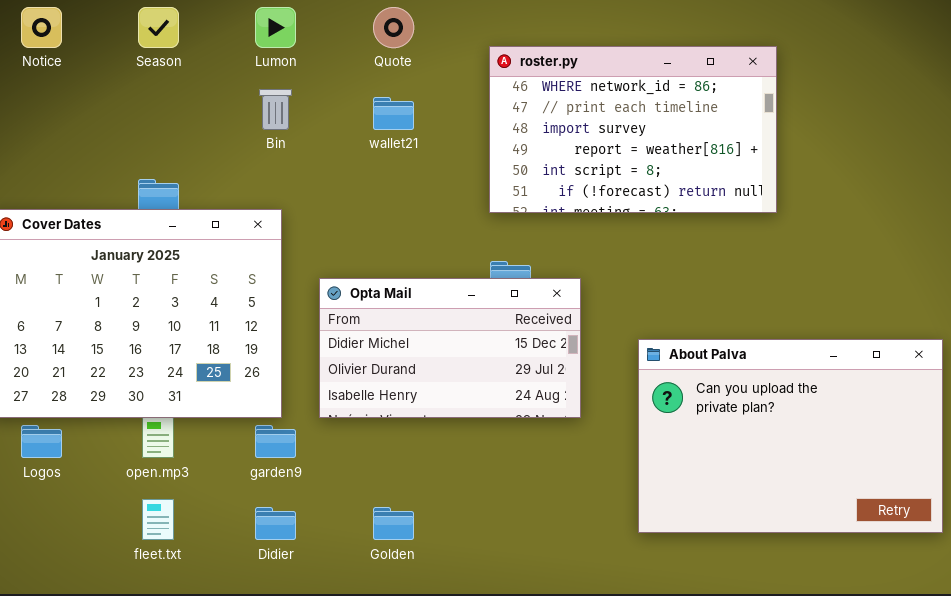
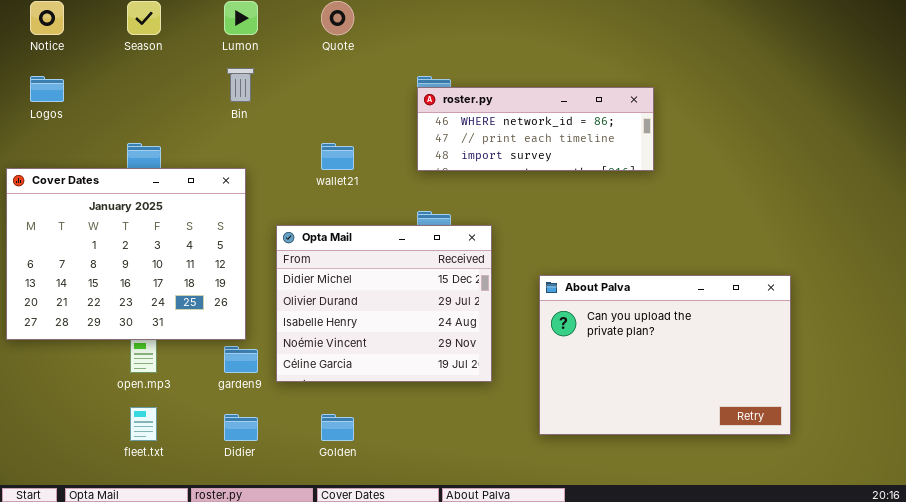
roster.py: [489,46,777,213] -> [417,87,654,171], resized
wallet21: [373,97,414,130] -> [321,143,354,170], moved
Opta Mail: [319,278,581,418] -> [276,225,492,382], resized
Logos: [21,425,62,458] -> [30,76,64,102], moved

